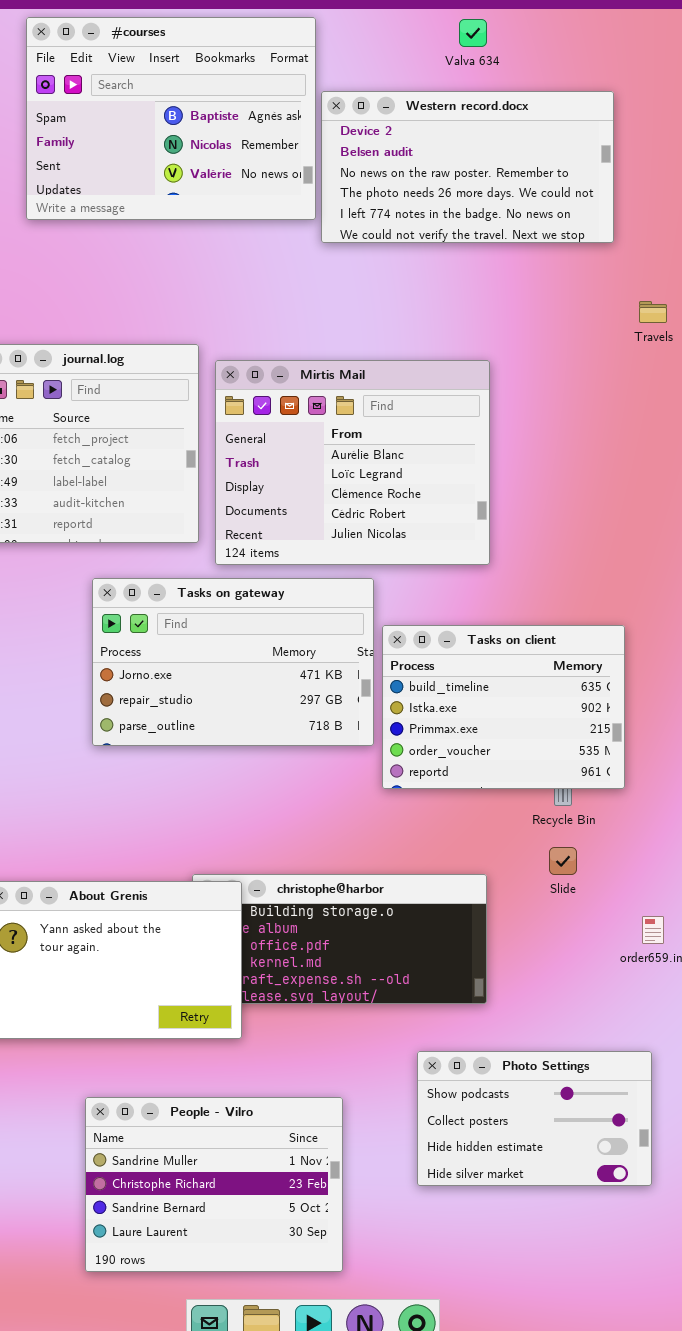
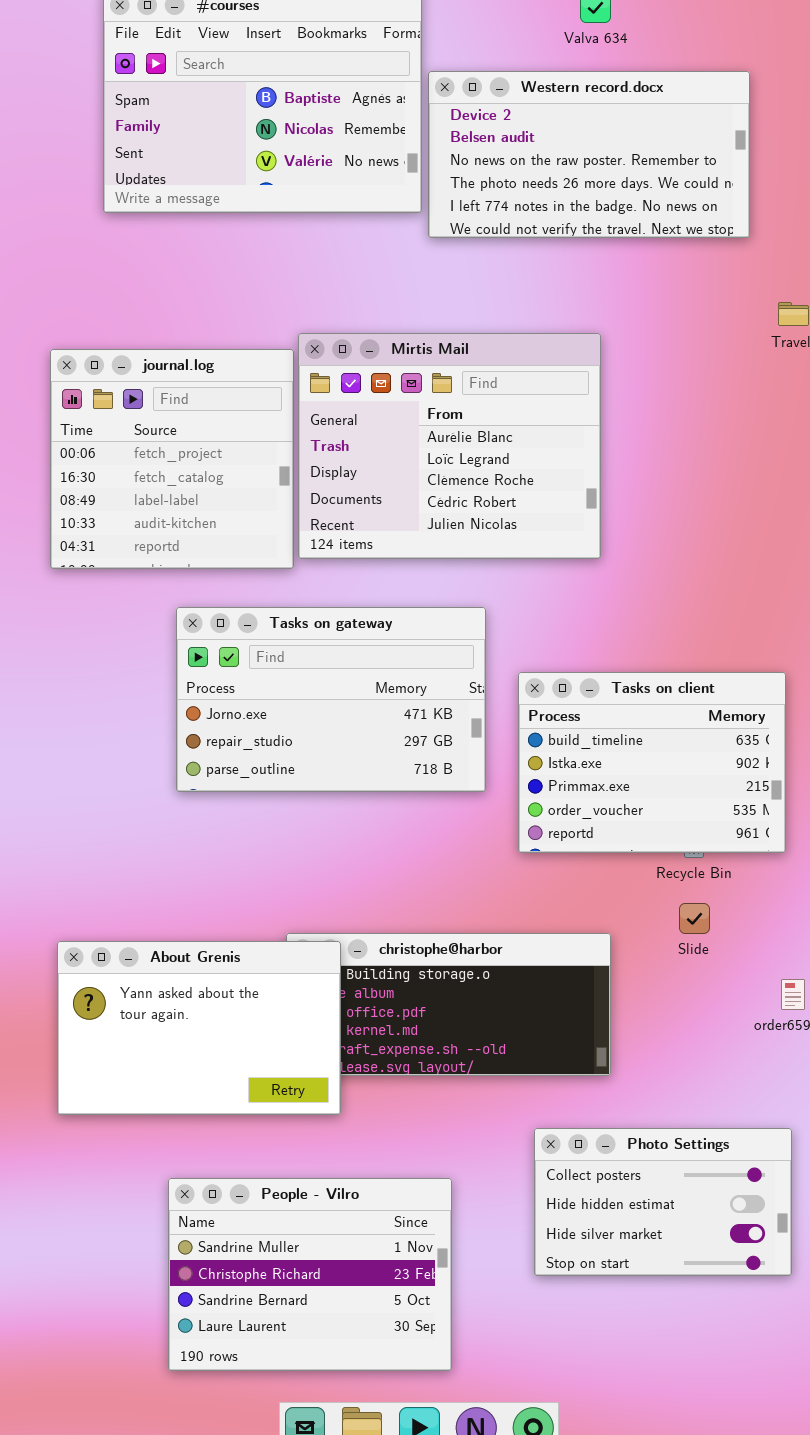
Mirtis Mail: [215,360,490,565] -> [298,333,601,559], moved
Tasks on client: [382,625,625,789] -> [518,672,786,853], moved
Photo Settings: [417,1051,652,1186] -> [534,1128,792,1276], scrolled down 1 row

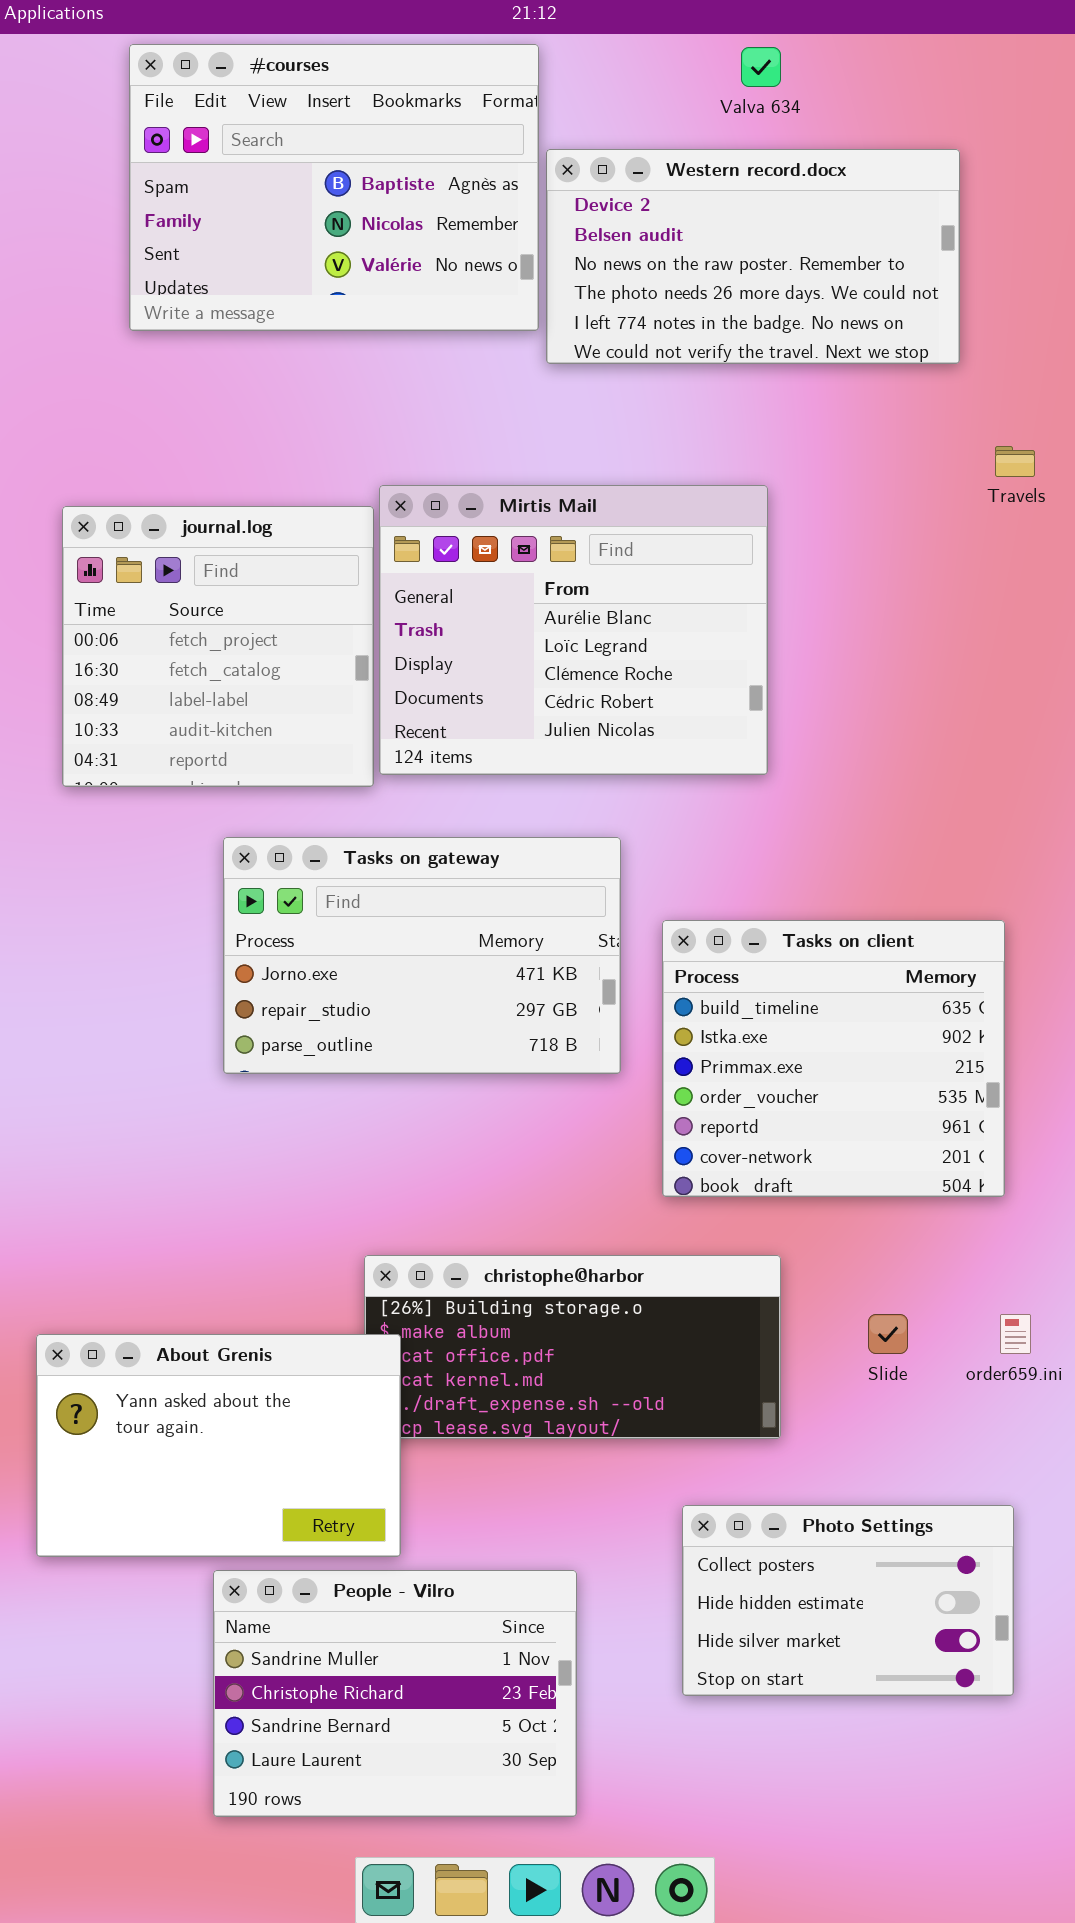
Tasks on client: [518,672,786,853] -> [662,920,1005,1197], resized
Slide: [679,903,710,934] -> [868,1314,908,1354], moved
About Grenis: [57,941,341,1115] -> [36,1334,401,1557], moved

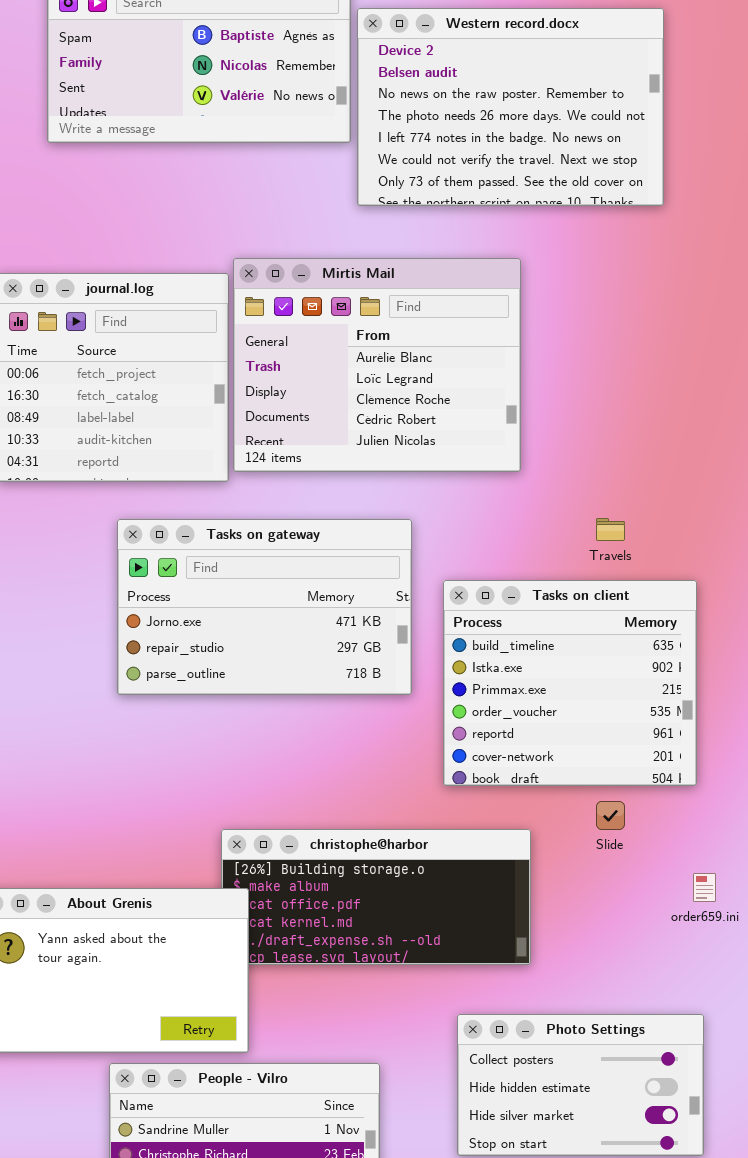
Western record.docx: [546,149,960,364] -> [357,8,664,206], resized
Travels: [995,446,1035,477] -> [596,518,625,541], moved
Slide: [868,1314,908,1354] -> [596,801,625,830], moved

